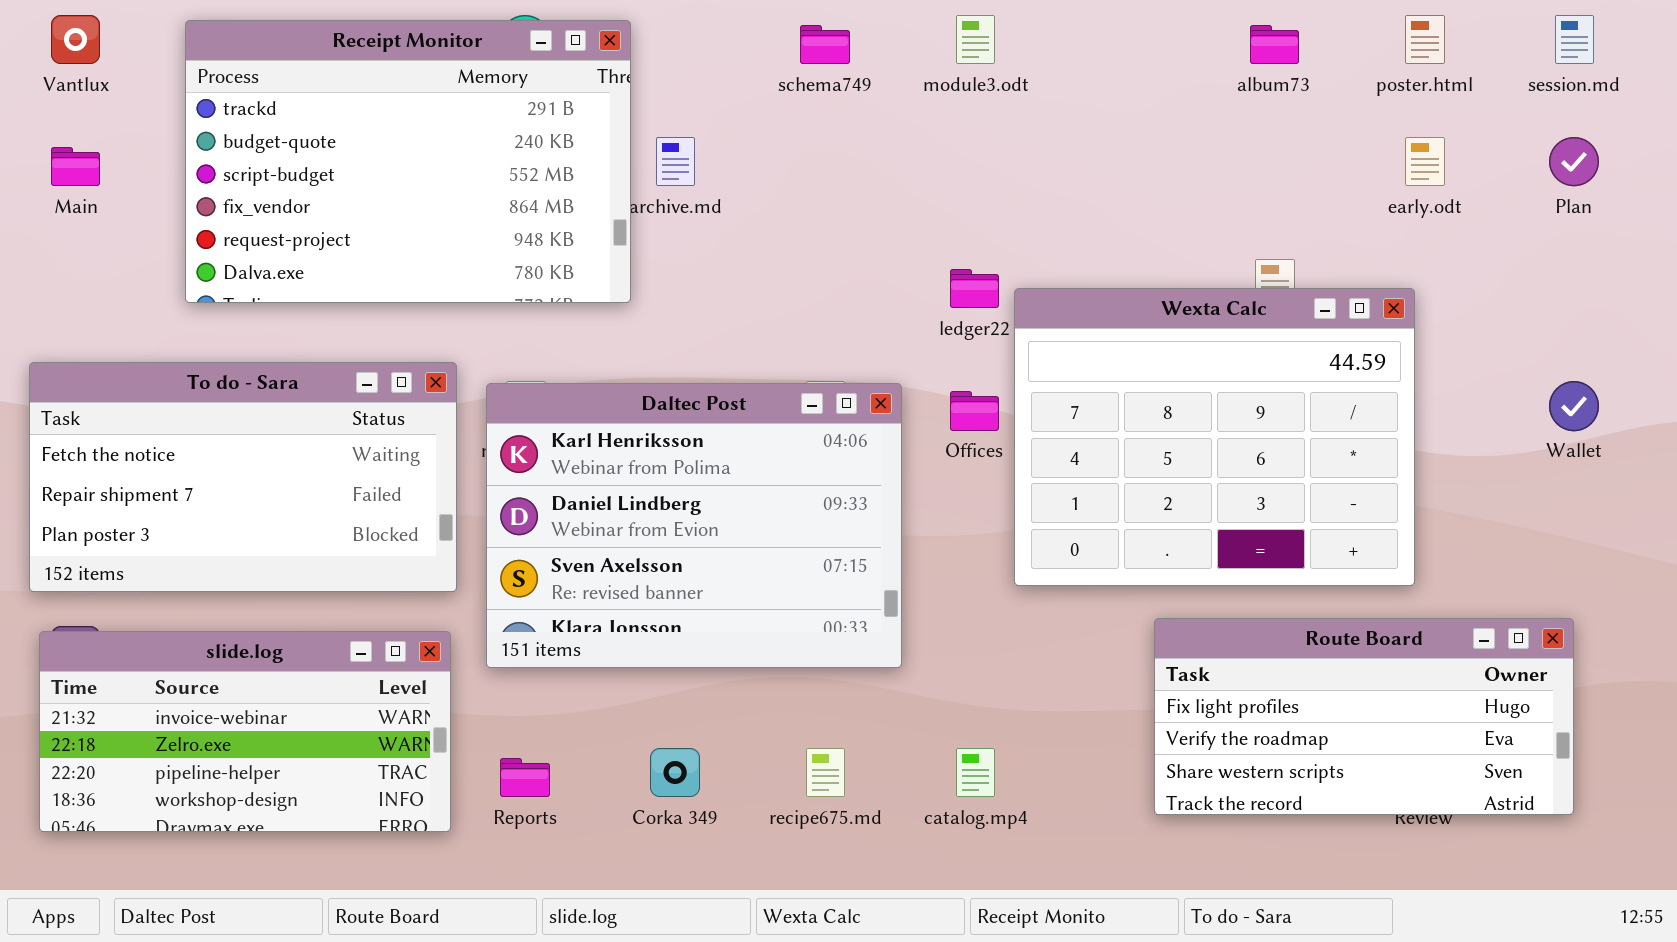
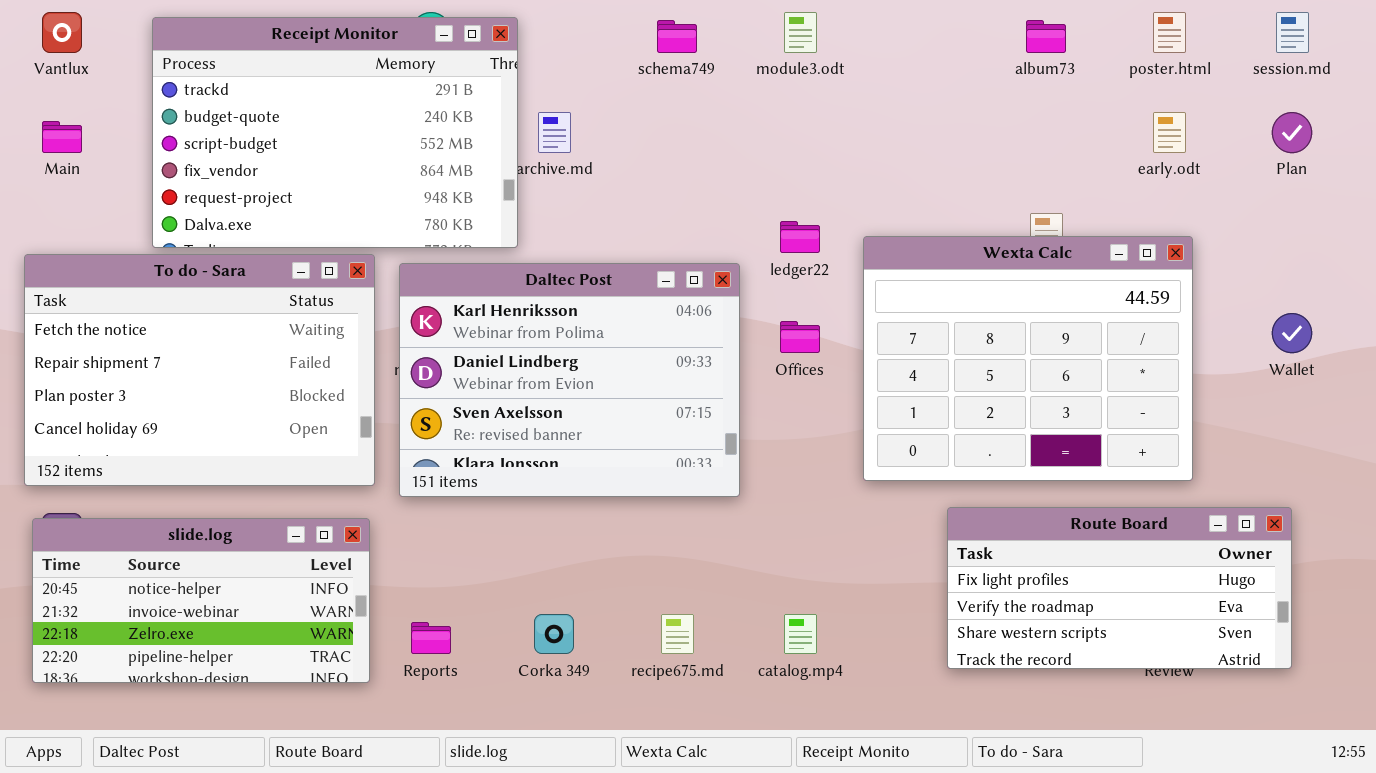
Wexta Calc: [1014,288,1415,586] -> [863,236,1193,481], moved
To do - Sara: [29,362,457,592] -> [24,254,375,486], resized
Daltec Post: [486,383,902,668] -> [399,263,740,497], moved
slide.log: [39,631,451,832] -> [32,518,370,683], scrolled up 1 row

